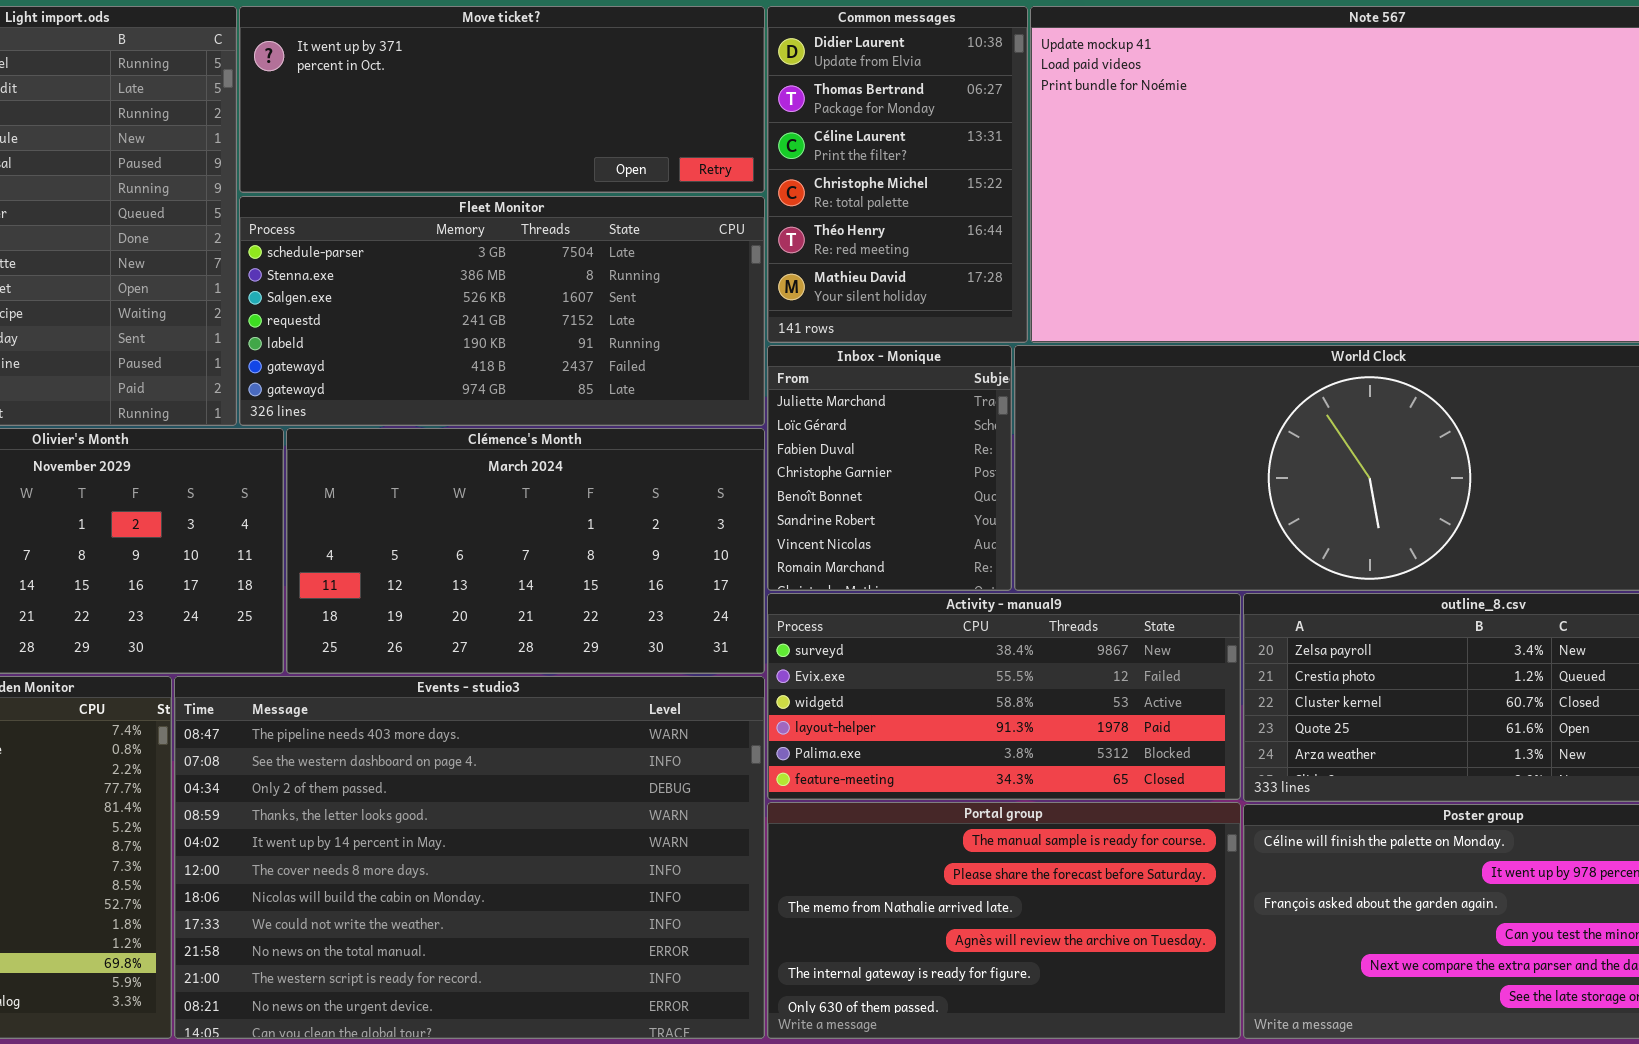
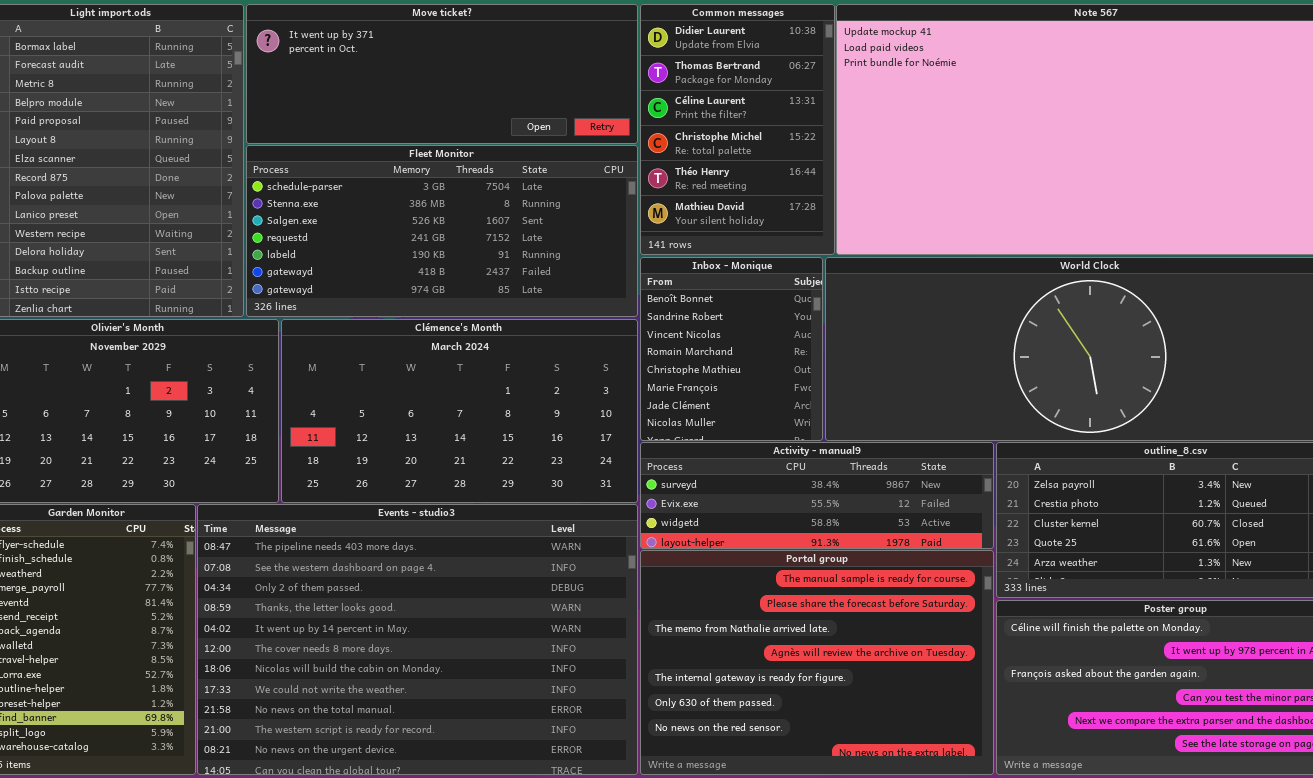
Inbox - Monique: [767,345,1012,591] -> [640,257,823,441], scrolled down 4 rows
Activity - manual9: [767,593,1241,800] -> [640,442,994,549], resized
Portal group: [767,802,1241,1039] -> [640,550,994,775], resized

